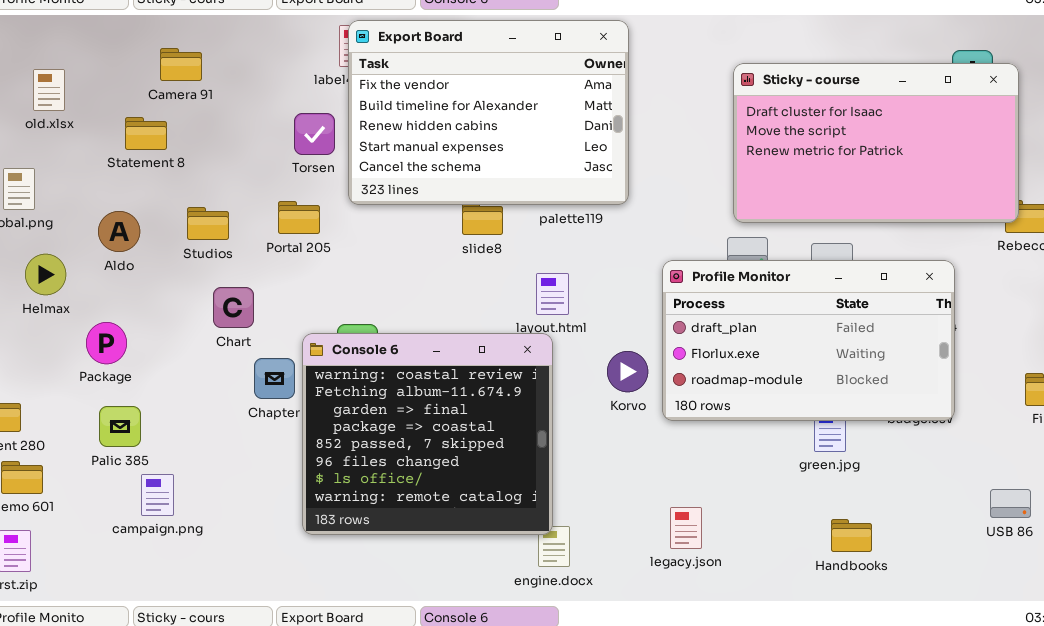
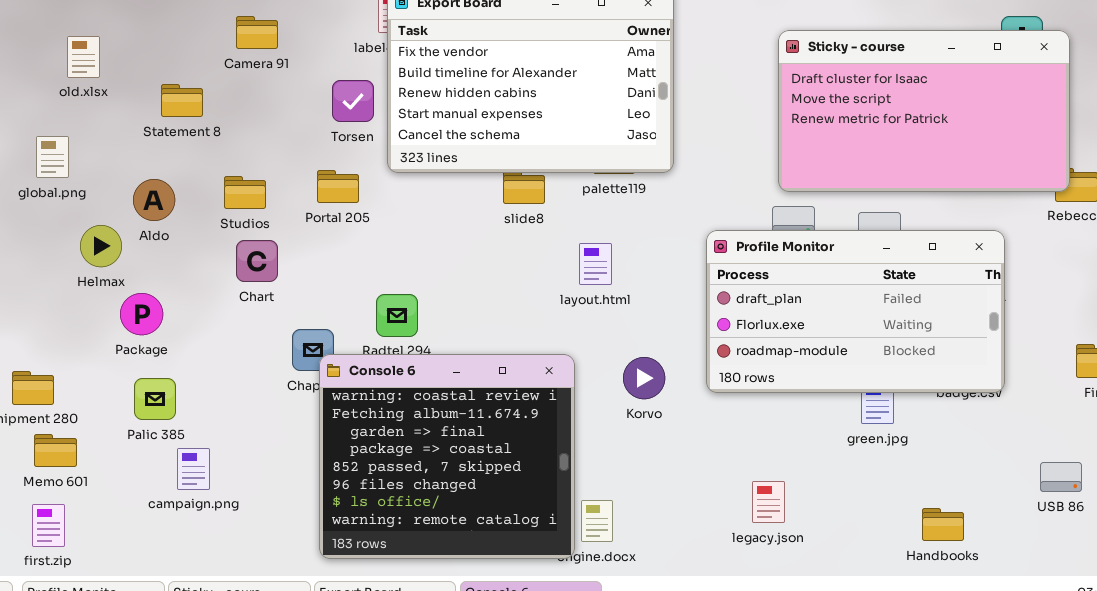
Camera 91: [160,48,202,81] -> [236,16,278,49], moved
Helmax: [25,254,66,295] -> [80,225,122,267], moved
Chart: [213,287,254,328] -> [236,240,278,282], moved
Console 6: [302,333,553,535] -> [319,354,575,559], moved
Korvo: [607,351,648,392] -> [623,357,665,399], moved
legacy.json: [670,507,702,549] -> [752,481,785,523], moved
Handbooks: [831,519,872,552] -> [922,508,964,541], moved

